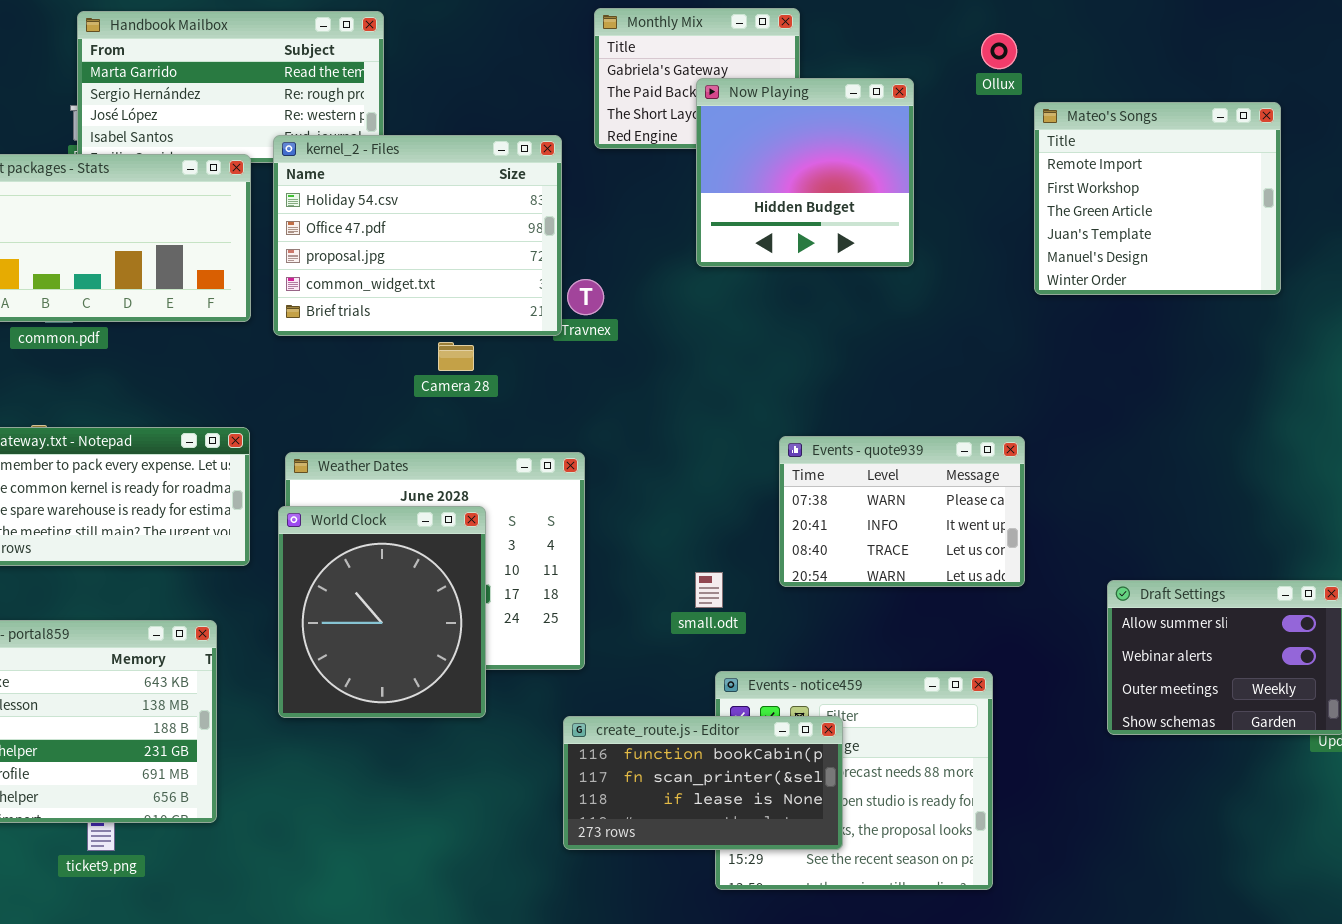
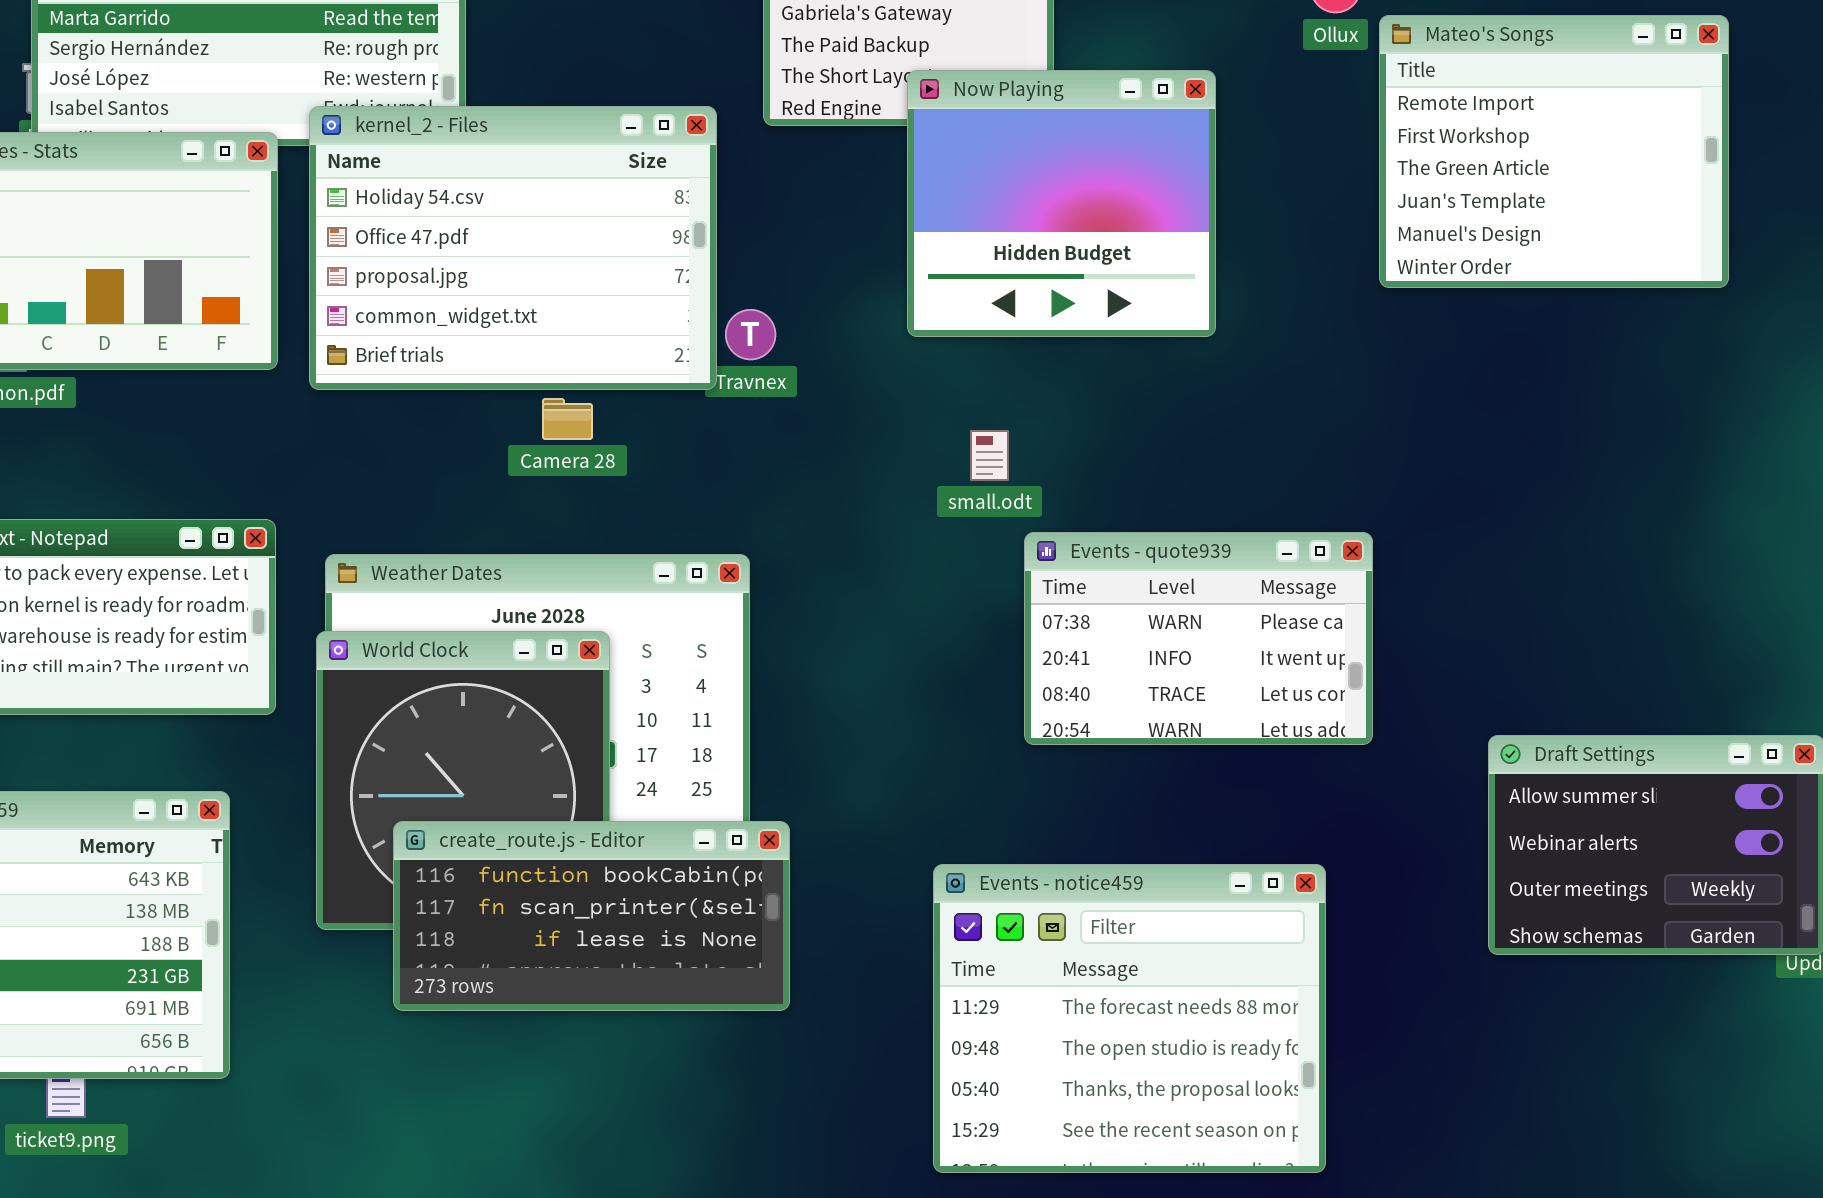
Now Playing: [696,78,914,267] -> [907,70,1216,337], moved
Mateo's Songs: [1034,102,1281,295] -> [1379,15,1729,288], moved
small.odt: [695,572,723,608] -> [970,430,1009,481], moved
create_route.js - Editor: [563,716,843,850] -> [393,821,790,1011], moved

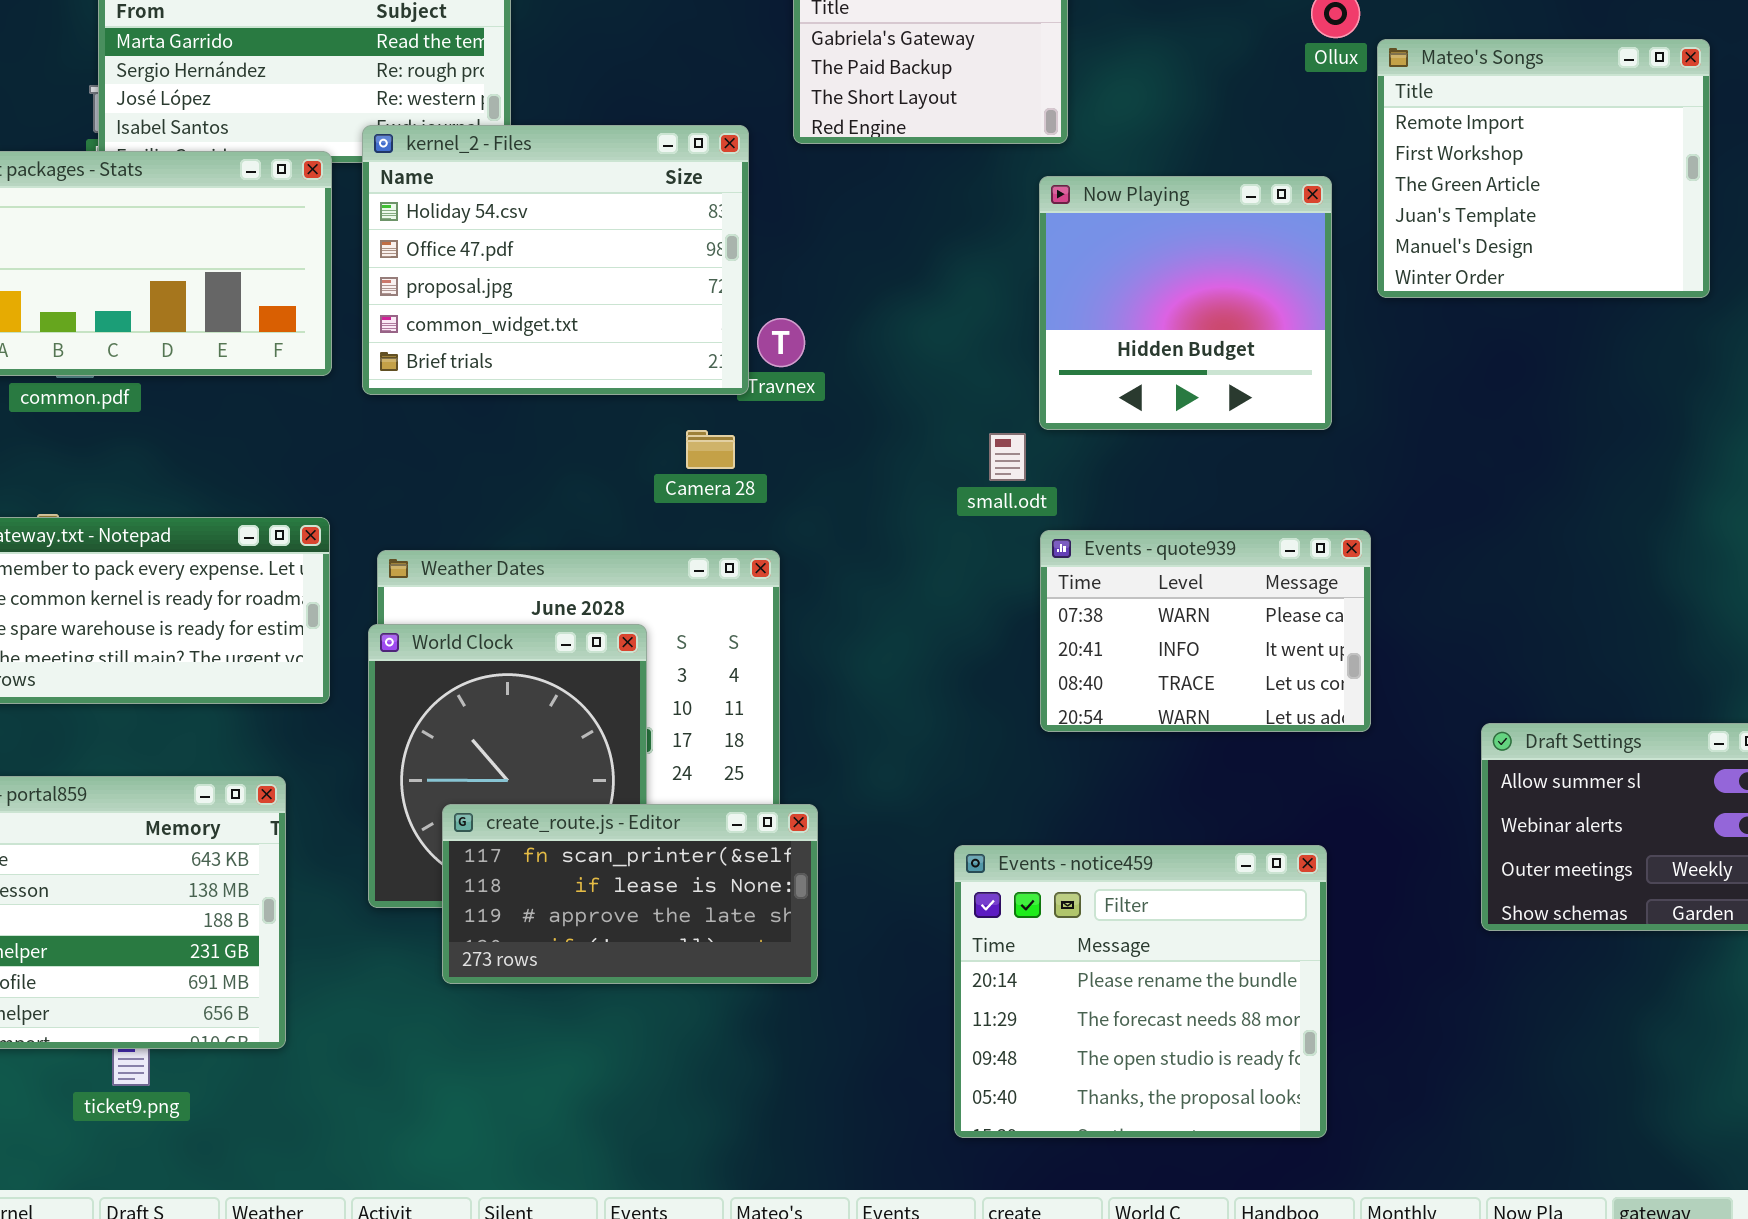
Now Playing: [907,70,1216,337] -> [1039,176,1332,430], moved
Camera 28: [542,398,593,440] -> [686,430,735,469], moved
create_route.js - Editor: [393,821,790,1011] -> [442,804,818,984], scrolled down 1 row
Events - notice459: [933,864,1326,1173] -> [954,845,1327,1138], scrolled up 1 row

